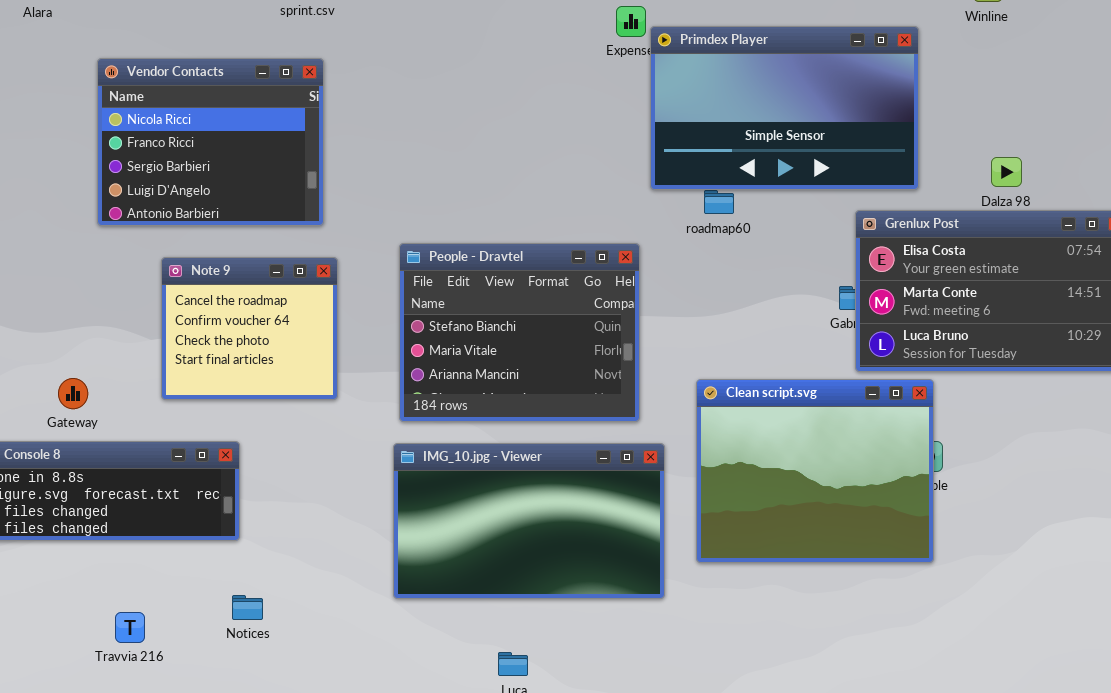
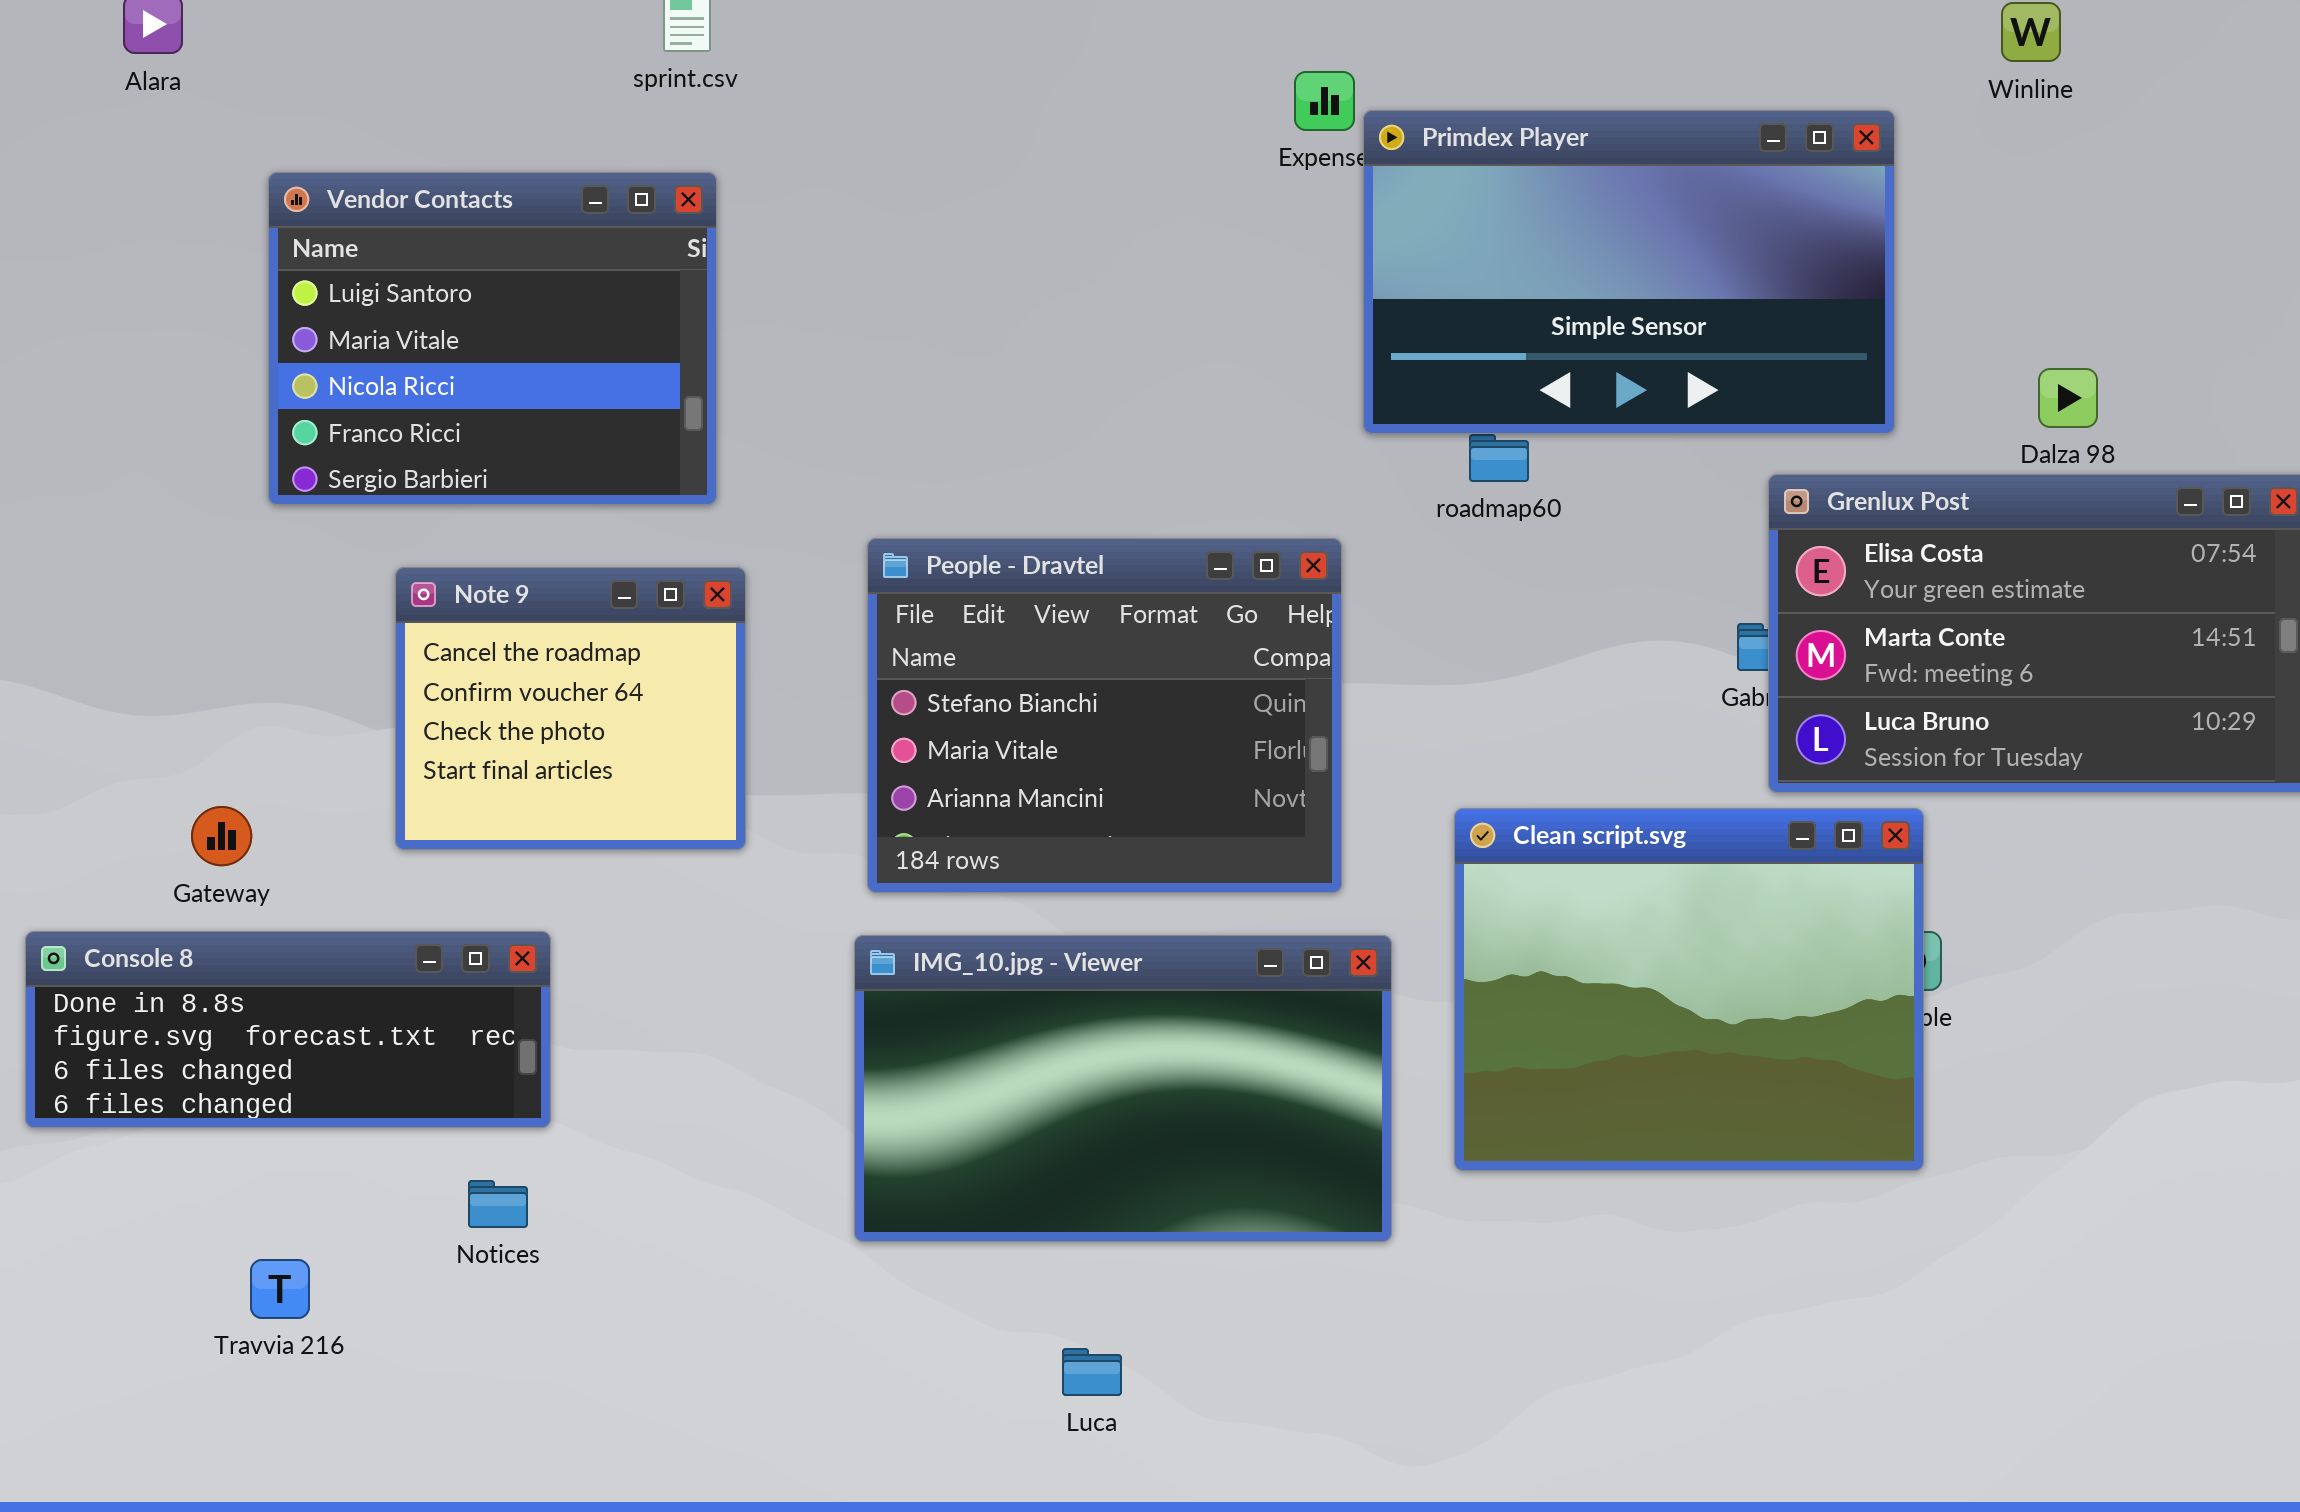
Vendor Contacts: [97,58,324,226] -> [268,172,717,505], scrolled up 2 rows
Notices: [232,595,263,620] -> [468,1180,528,1228], moved
Travvia 216: [115,612,145,643] -> [250,1259,310,1319], moved

